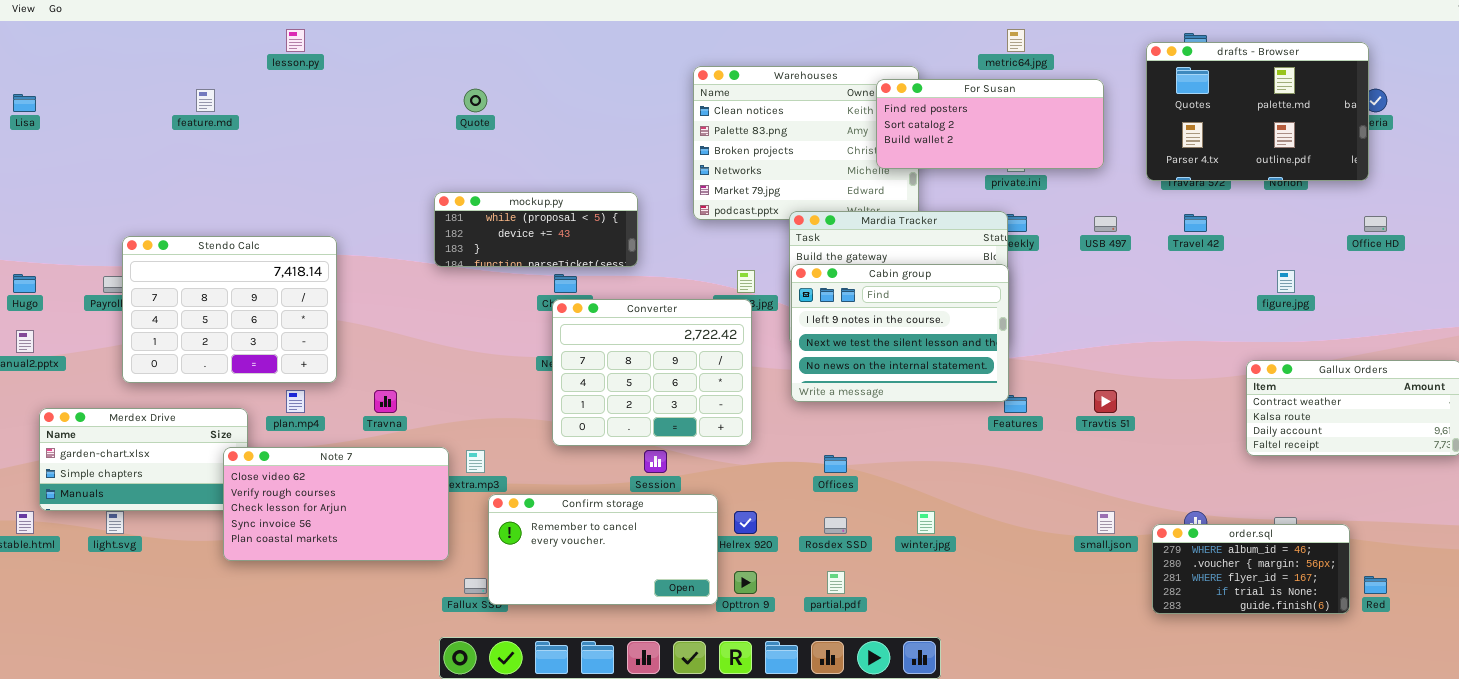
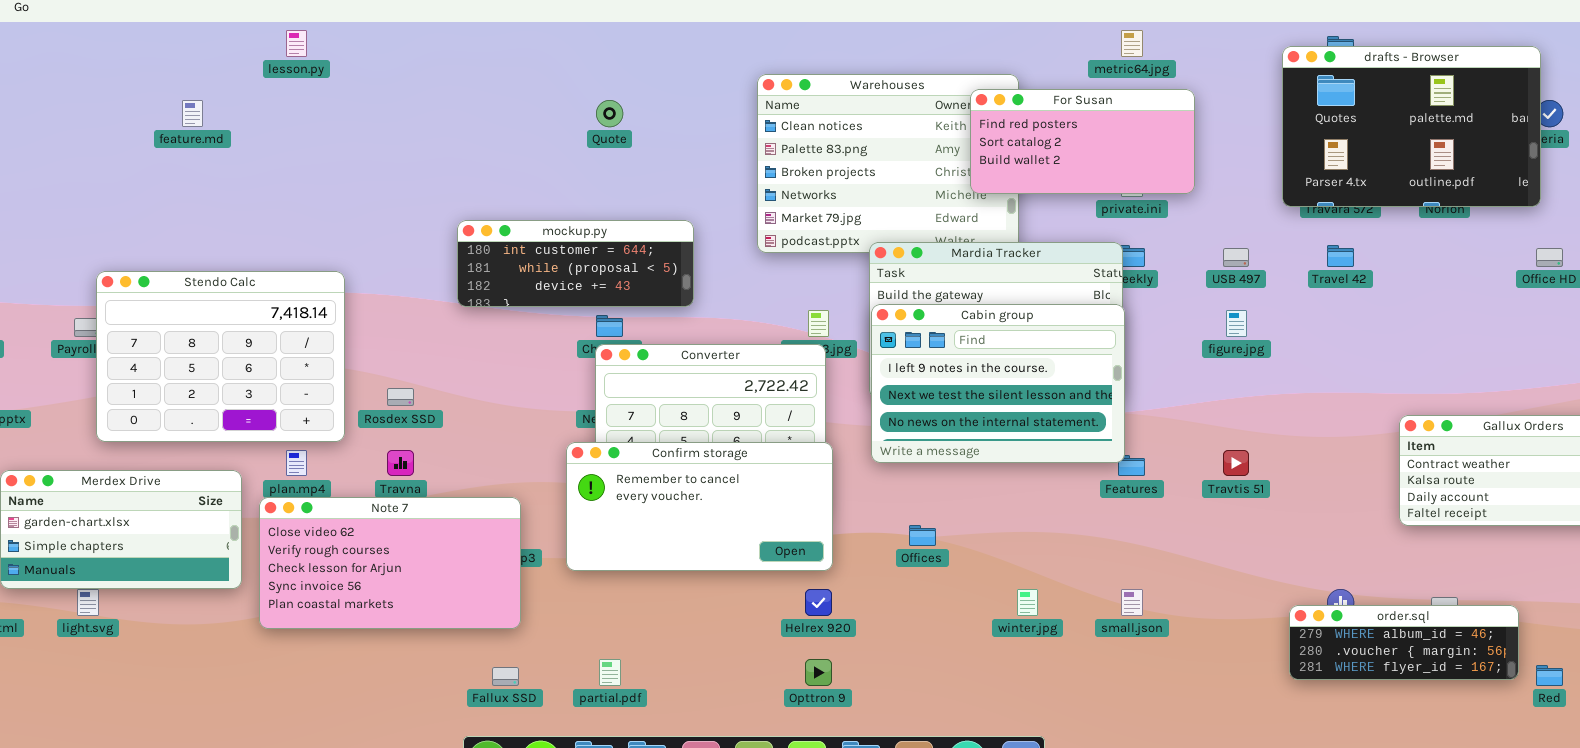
For Susan: [876,79,1104,169] -> [970,89,1195,194], resized
Quote: [464,89,487,112] -> [596,100,623,127], moved
mockup.py: [434,192,638,267] -> [457,220,694,307], scrolled up 1 row
figure.jpg: [1277,270,1295,293] -> [1226,310,1247,337], moved
Note 7: [223,447,449,561] -> [259,497,521,629], moved
Confirm storage: [488,494,718,605] -> [566,442,833,571], moved
small.json: [1097,511,1115,534] -> [1121,589,1143,616], moved
Rosdex SSD: [824,517,847,534] -> [387,388,414,406], moved
order.sql: [1152,524,1350,614] -> [1289,605,1519,680], resized
partial.pdf: [827,571,845,594] -> [599,659,621,686], moved

